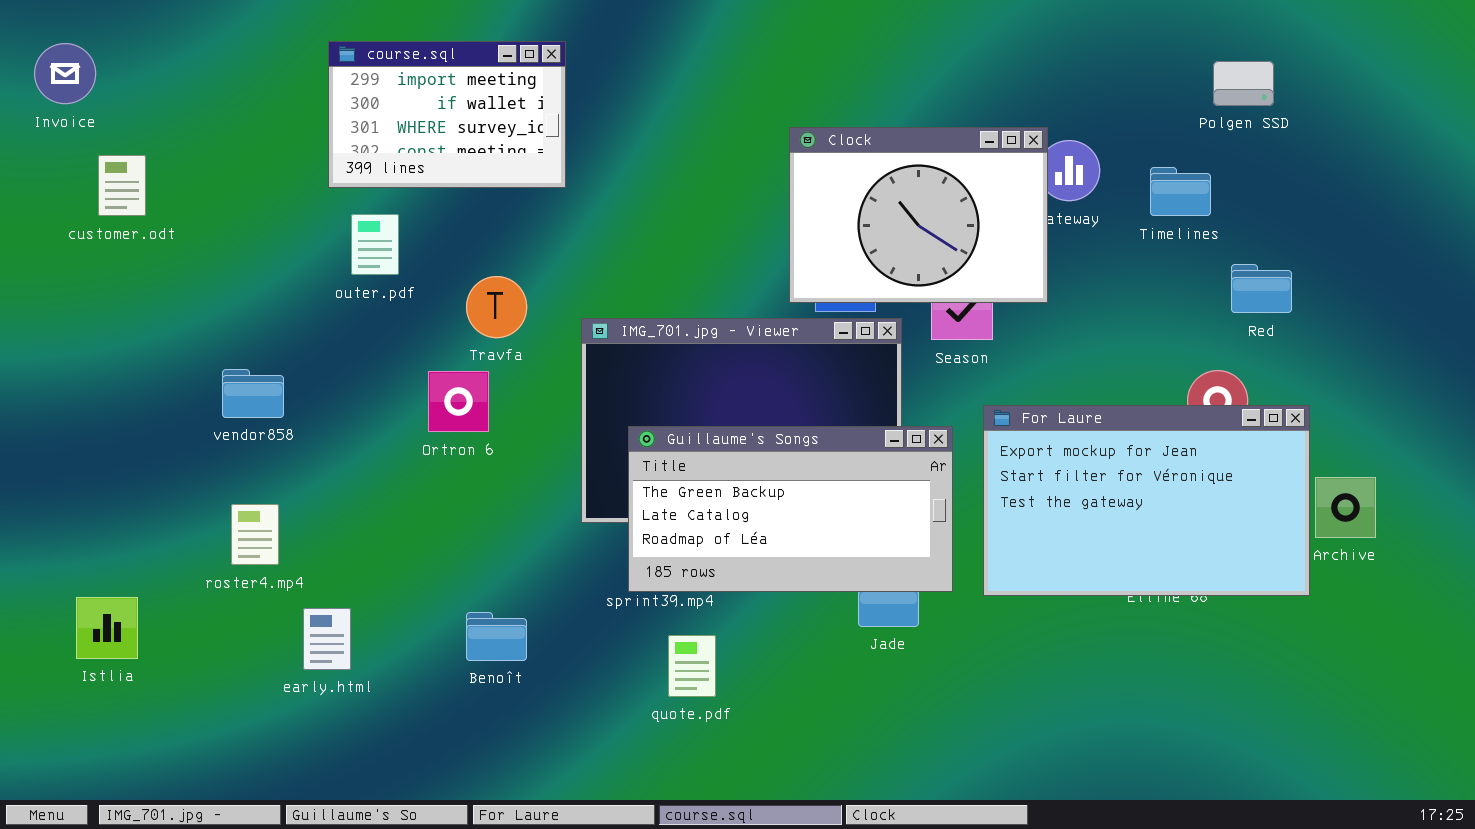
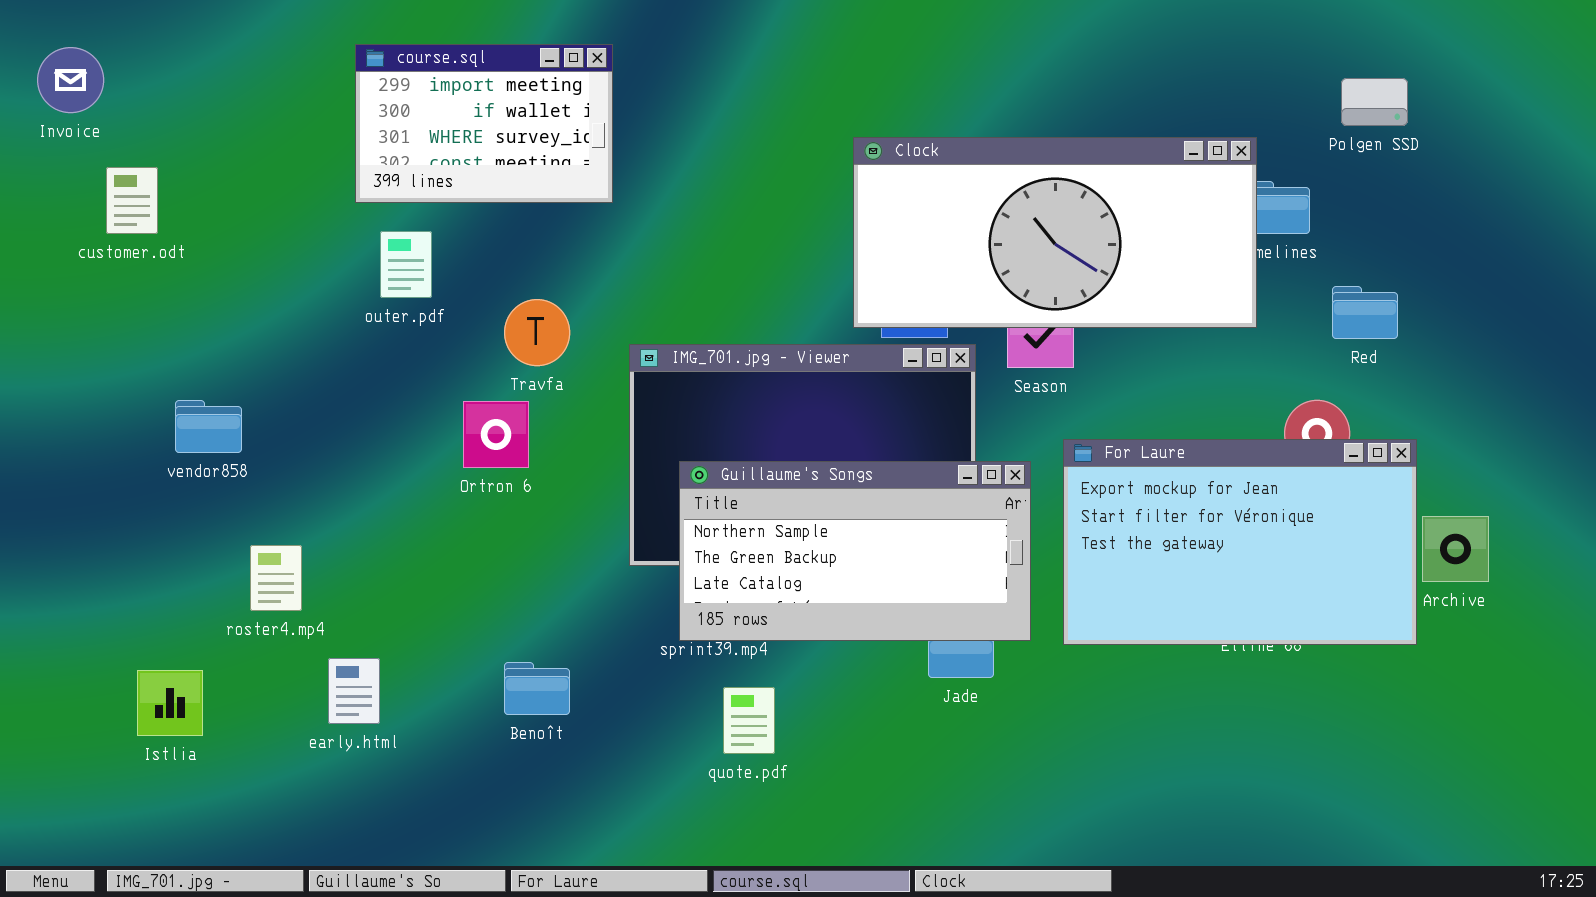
Polgen SSD: [1213,61,1274,106] -> [1341,78,1408,126], moved
Clock: [789,127,1048,303] -> [853,137,1257,328], resized
vendor858: [222,369,284,418] -> [175,400,242,453], moved
Guillaume's Songs: [628,426,953,592] -> [679,461,1031,641], scrolled up 1 row
Istlia: [76,597,138,659] -> [137,670,203,736], moved

